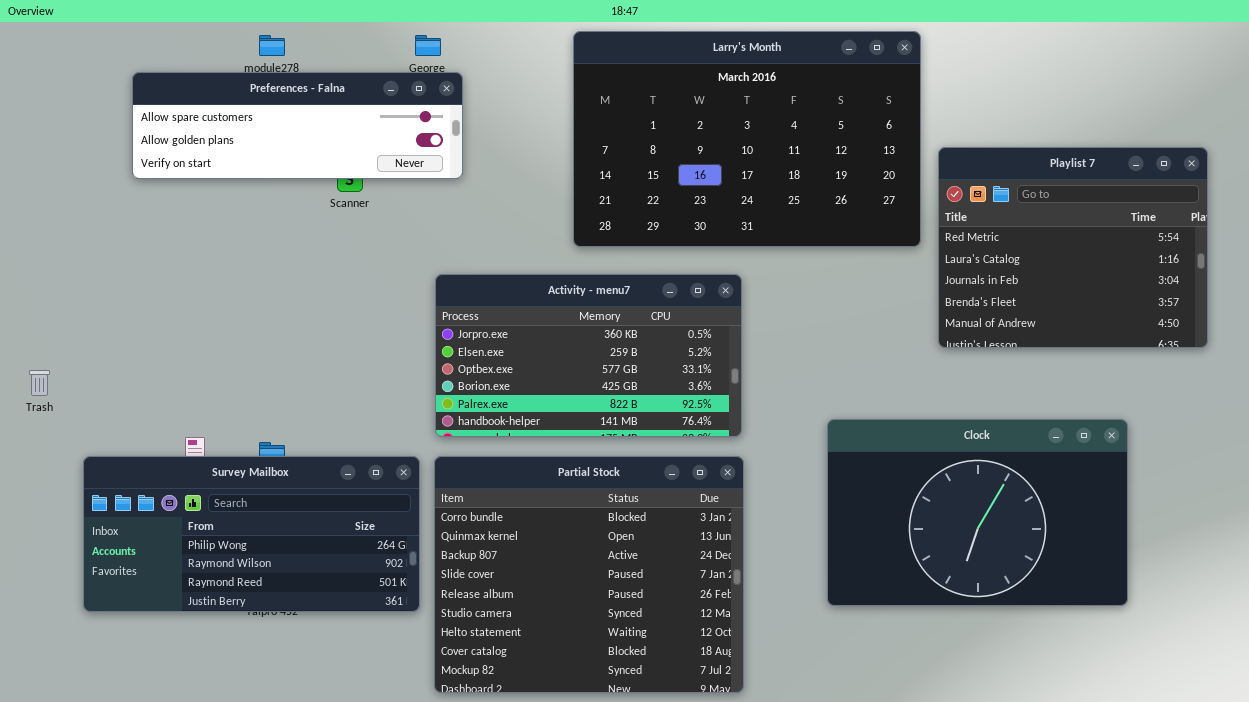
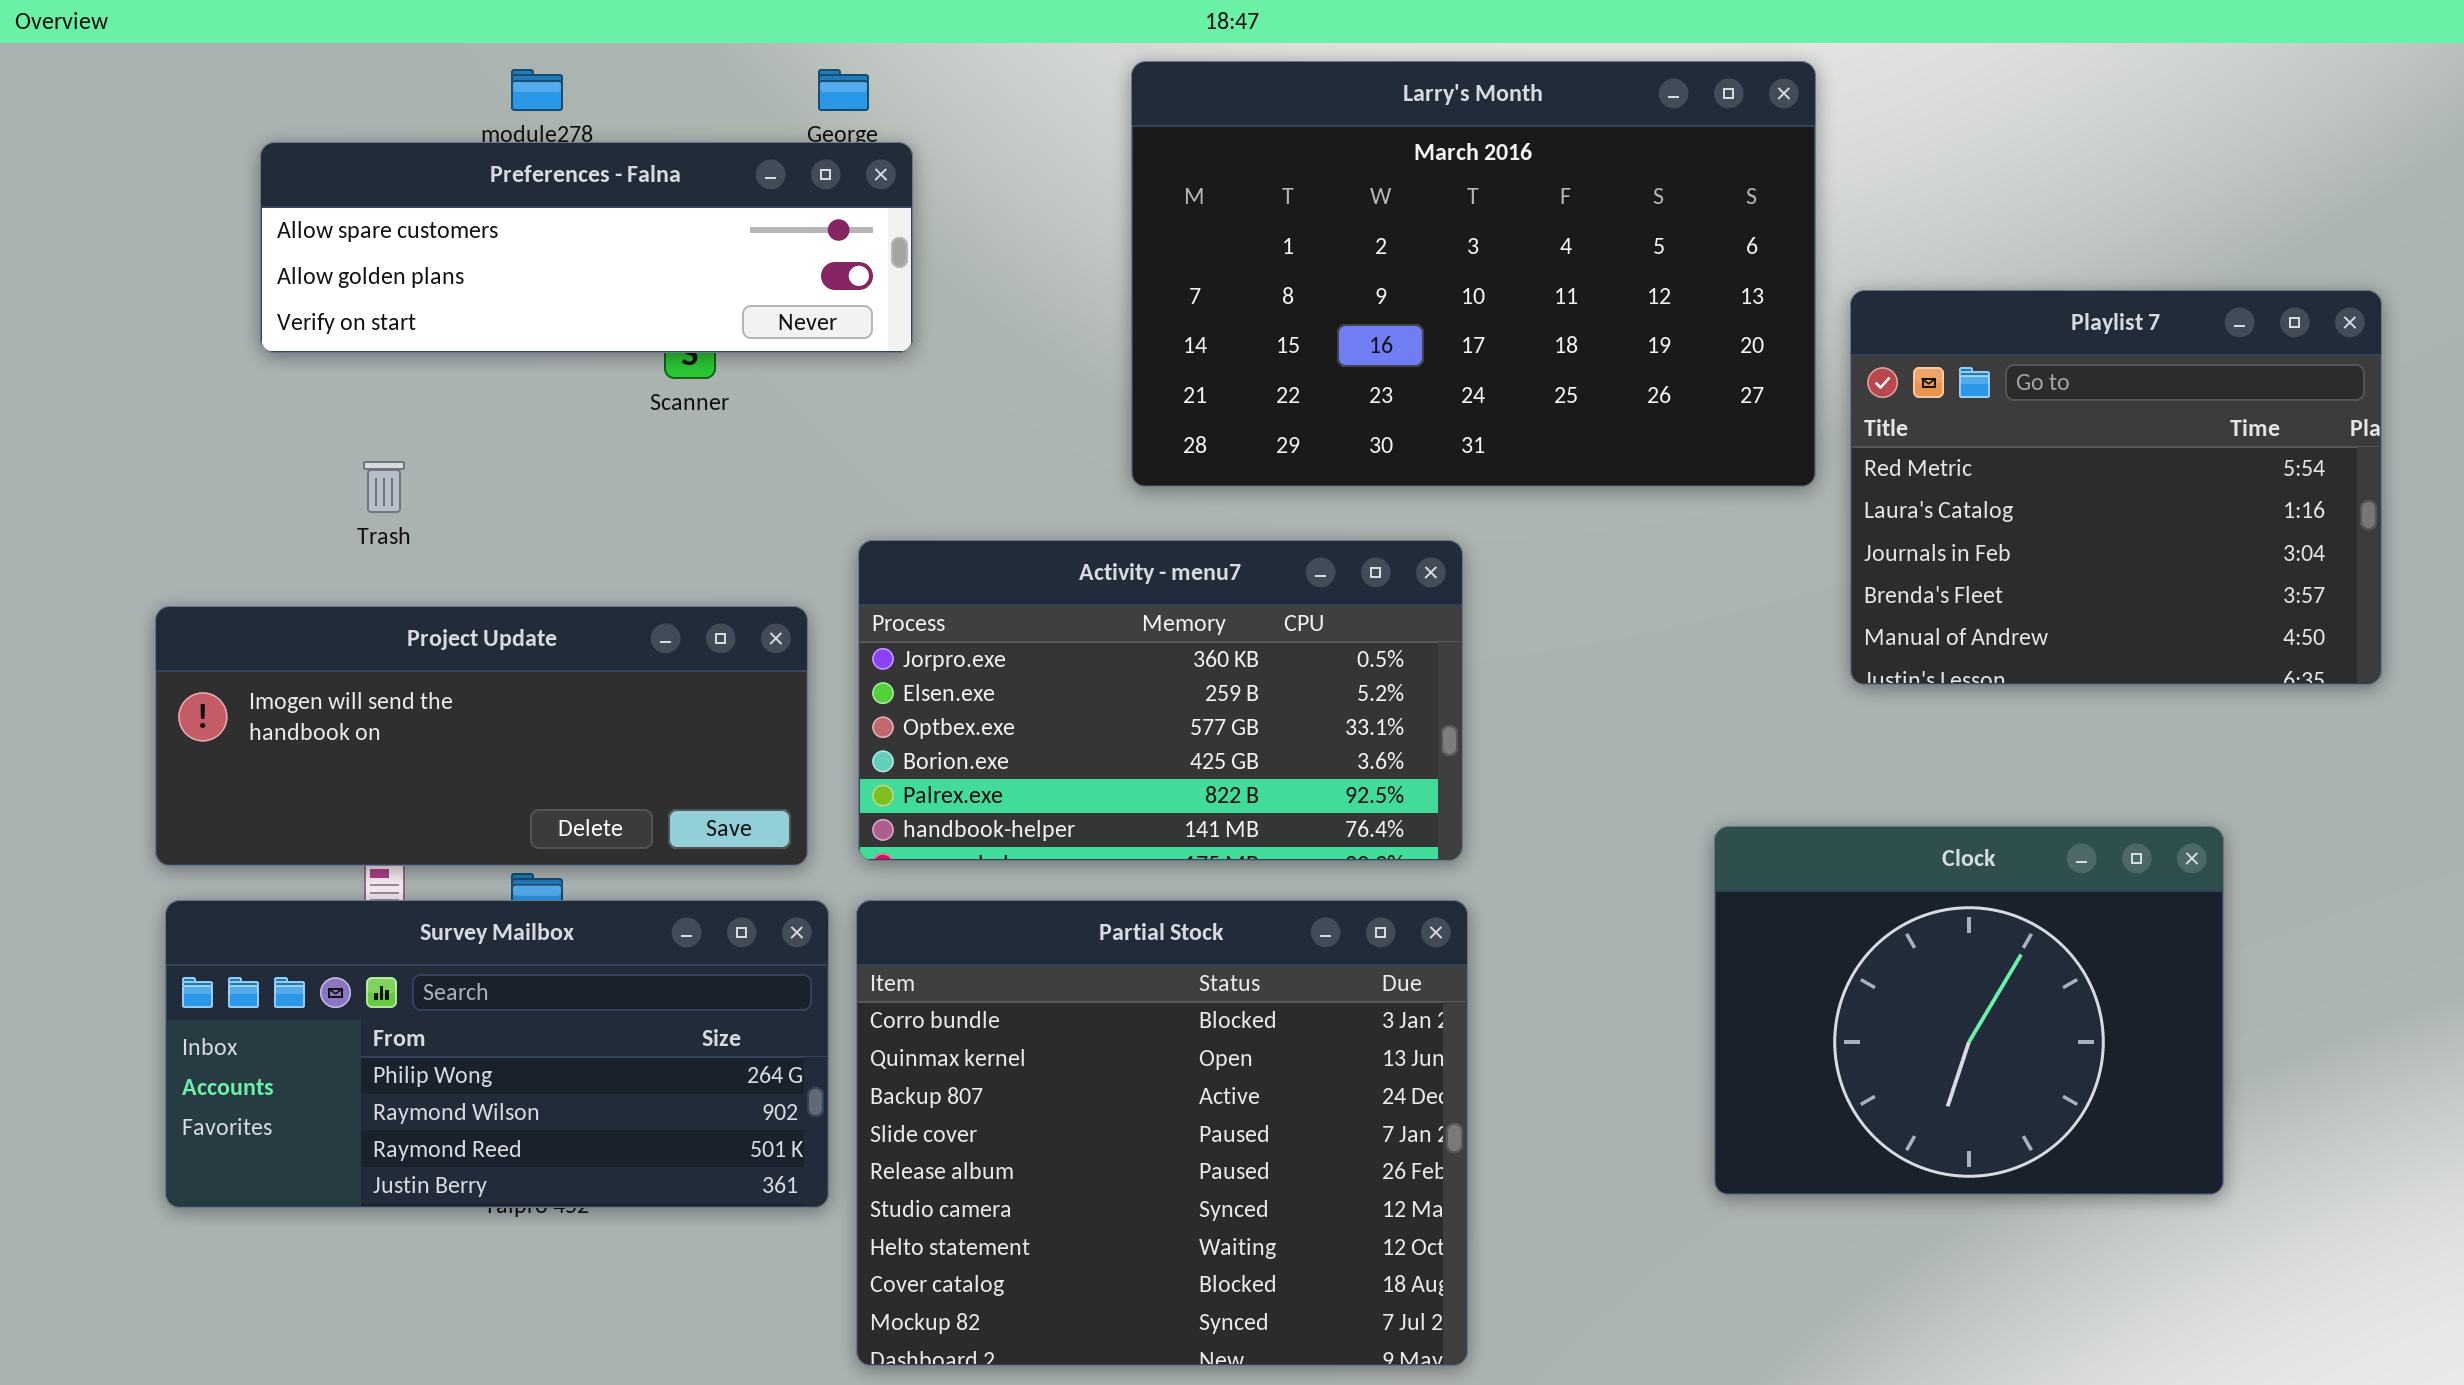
Project Update: none -> [155,606,808,866], opened
Trash: [29,370,50,396] -> [363,461,405,513], moved
Clock: [827,419,1128,606] -> [1714,826,2224,1195], resized

